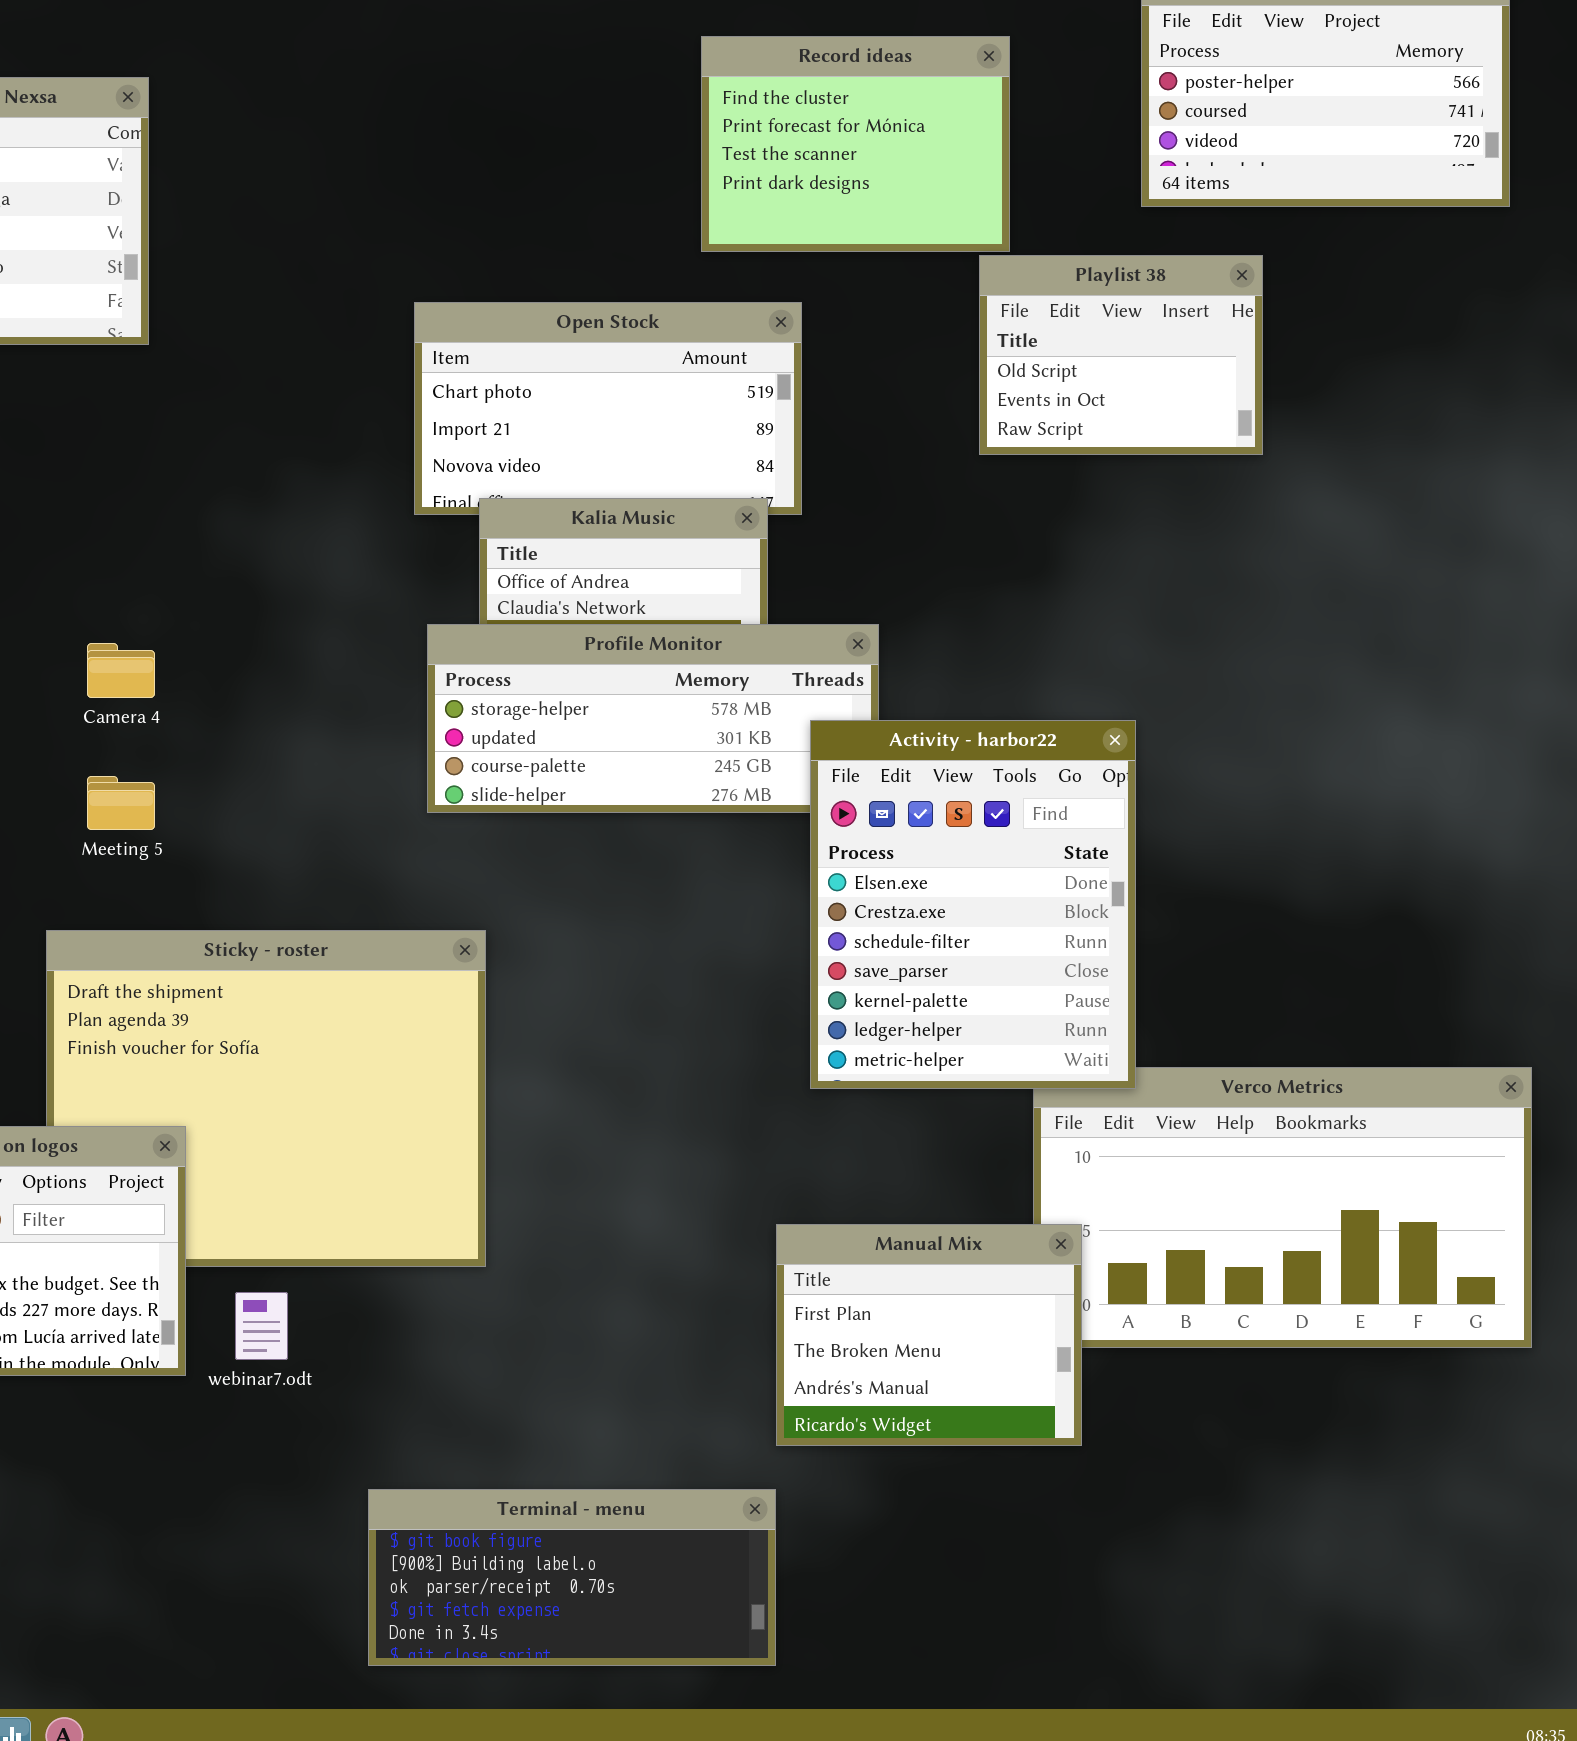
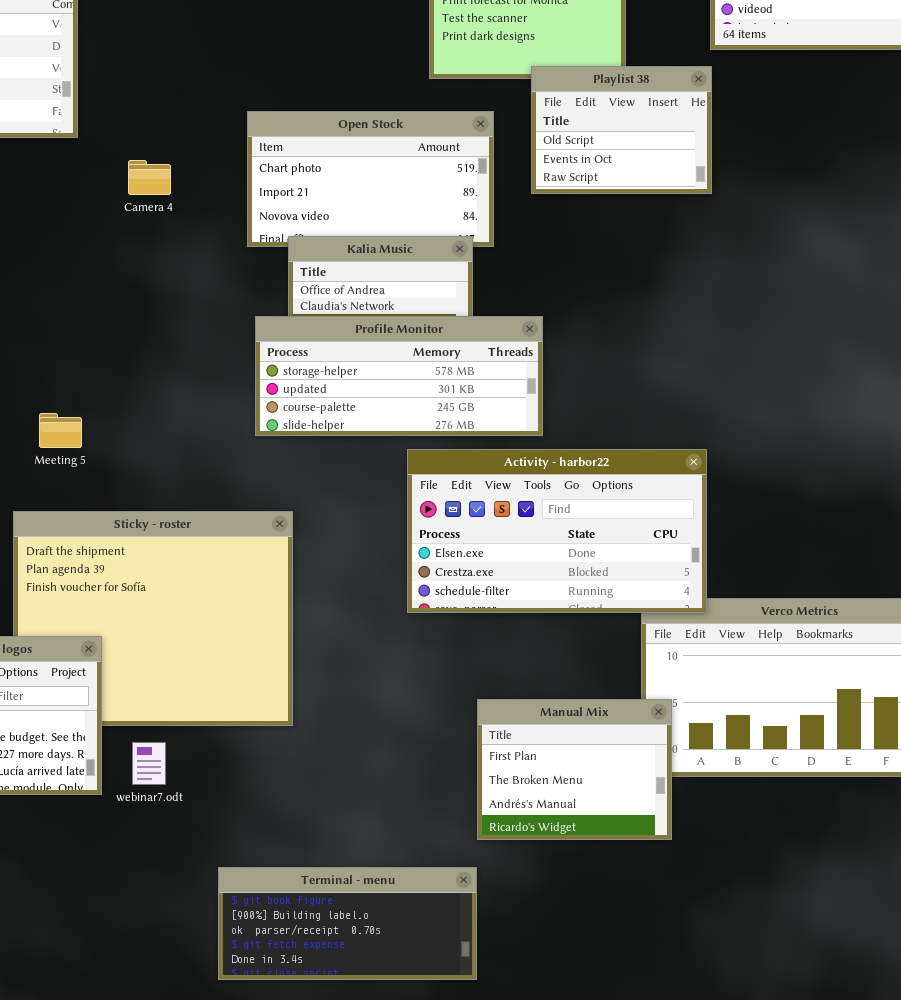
Playlist 38: [979,255,1263,455] -> [531,66,712,194], moved
Camera 4: [87,643,155,698] -> [128,160,171,195], moved
Activity - harbor22: [810,720,1136,1089] -> [407,449,707,613], resized

